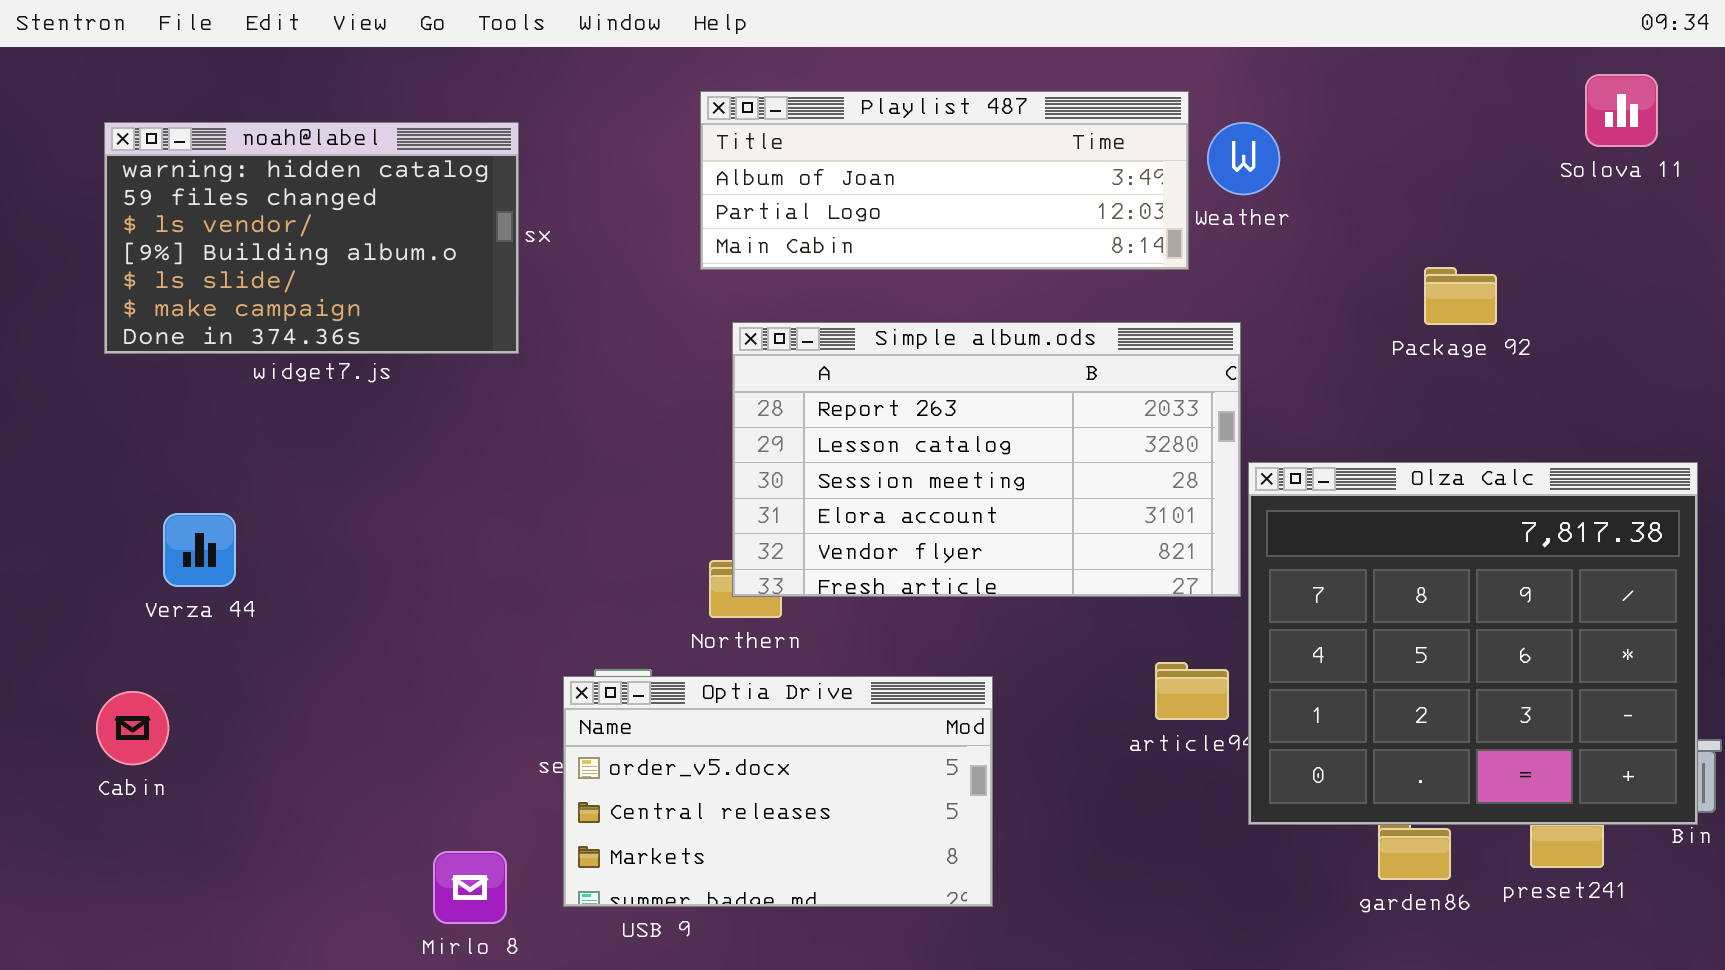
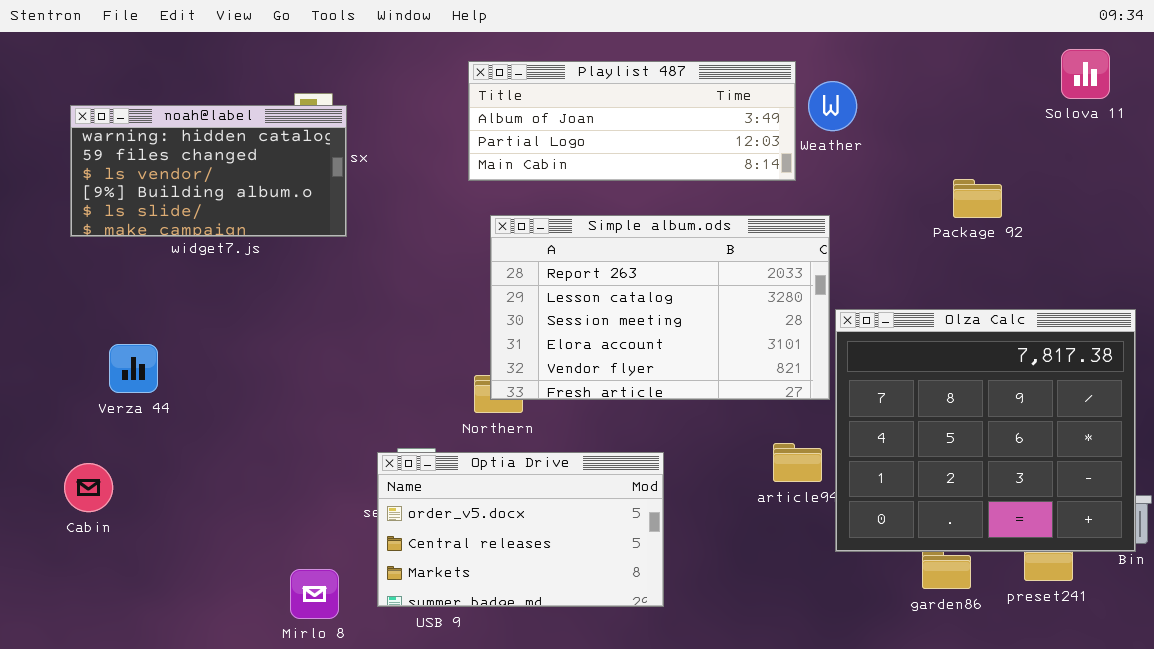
noah@label: [104,122,519,354] -> [70,105,347,237], resized

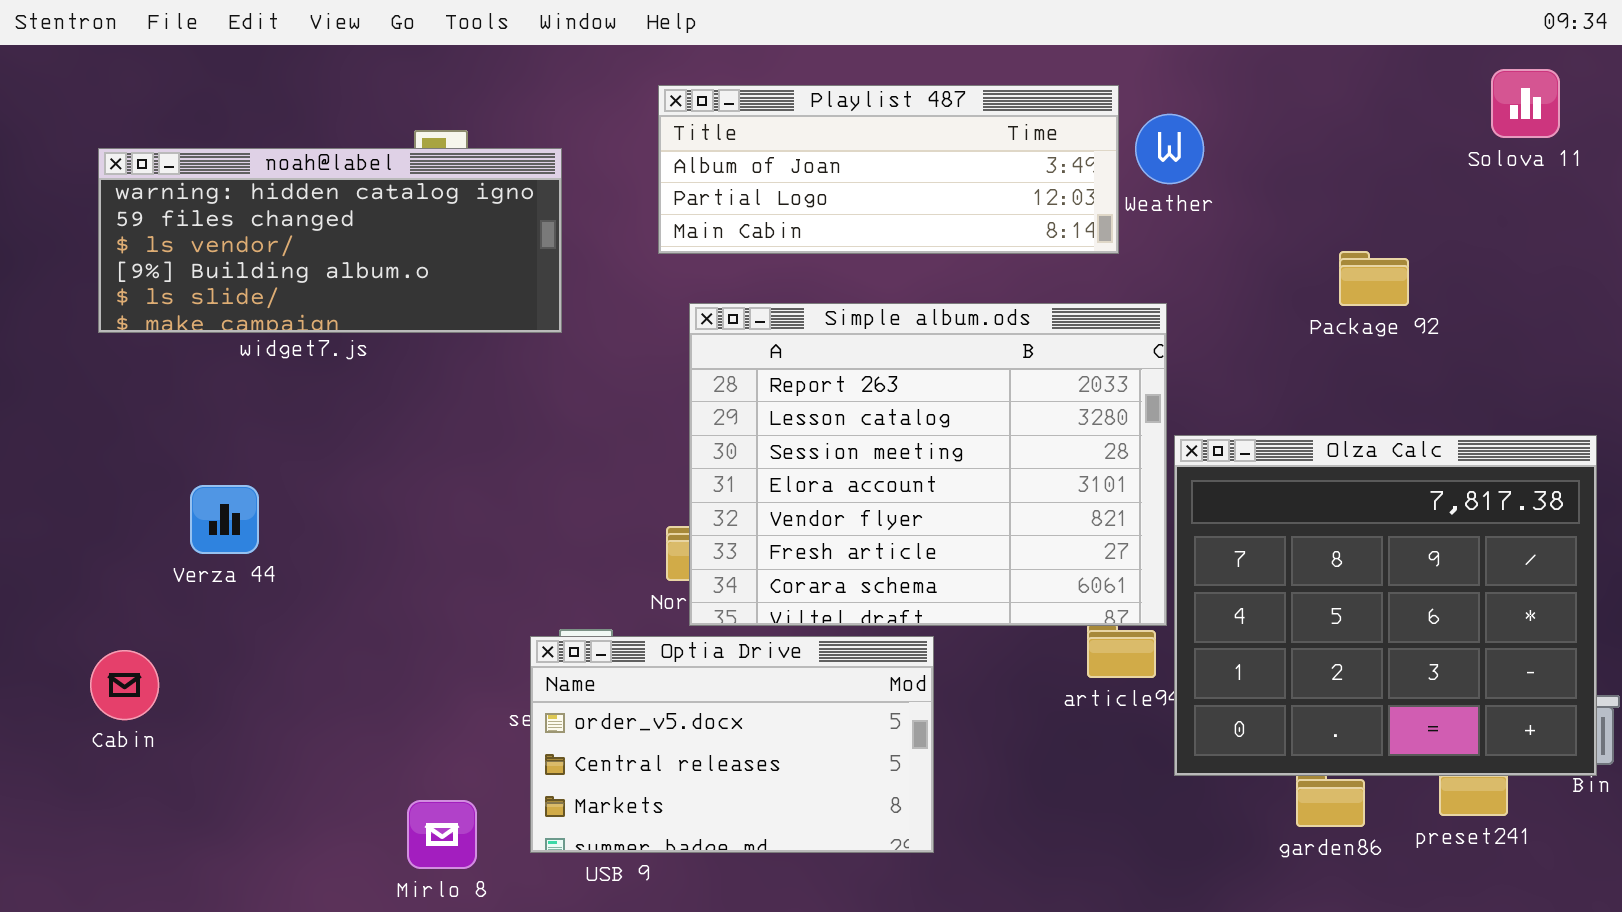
noah@label: [70,105,347,237] -> [98,148,562,333], resized
Simple album.ods: [490,215,830,400] -> [689,303,1167,626], resized
Verza 44: [109,344,158,393] -> [190,485,259,554], moved

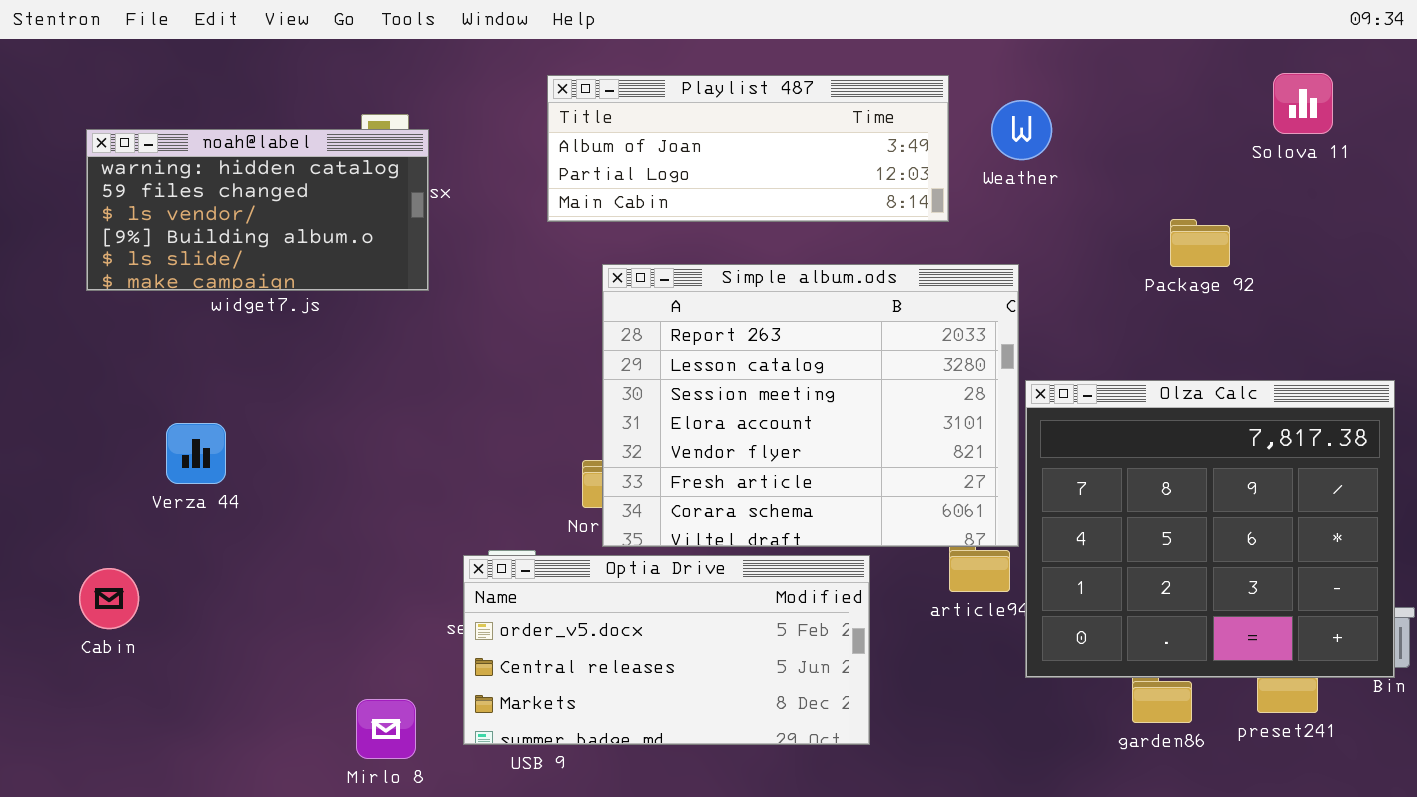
Solova 11: [1491,69,1560,138] -> [1273,73,1333,134], moved
Playlist 487: [658,85,1119,254] -> [547,75,949,222], moved
noah@label: [98,148,562,333] -> [86,129,429,291], resized
Optia Drive: [530,636,934,853] -> [463,555,870,745], resized

